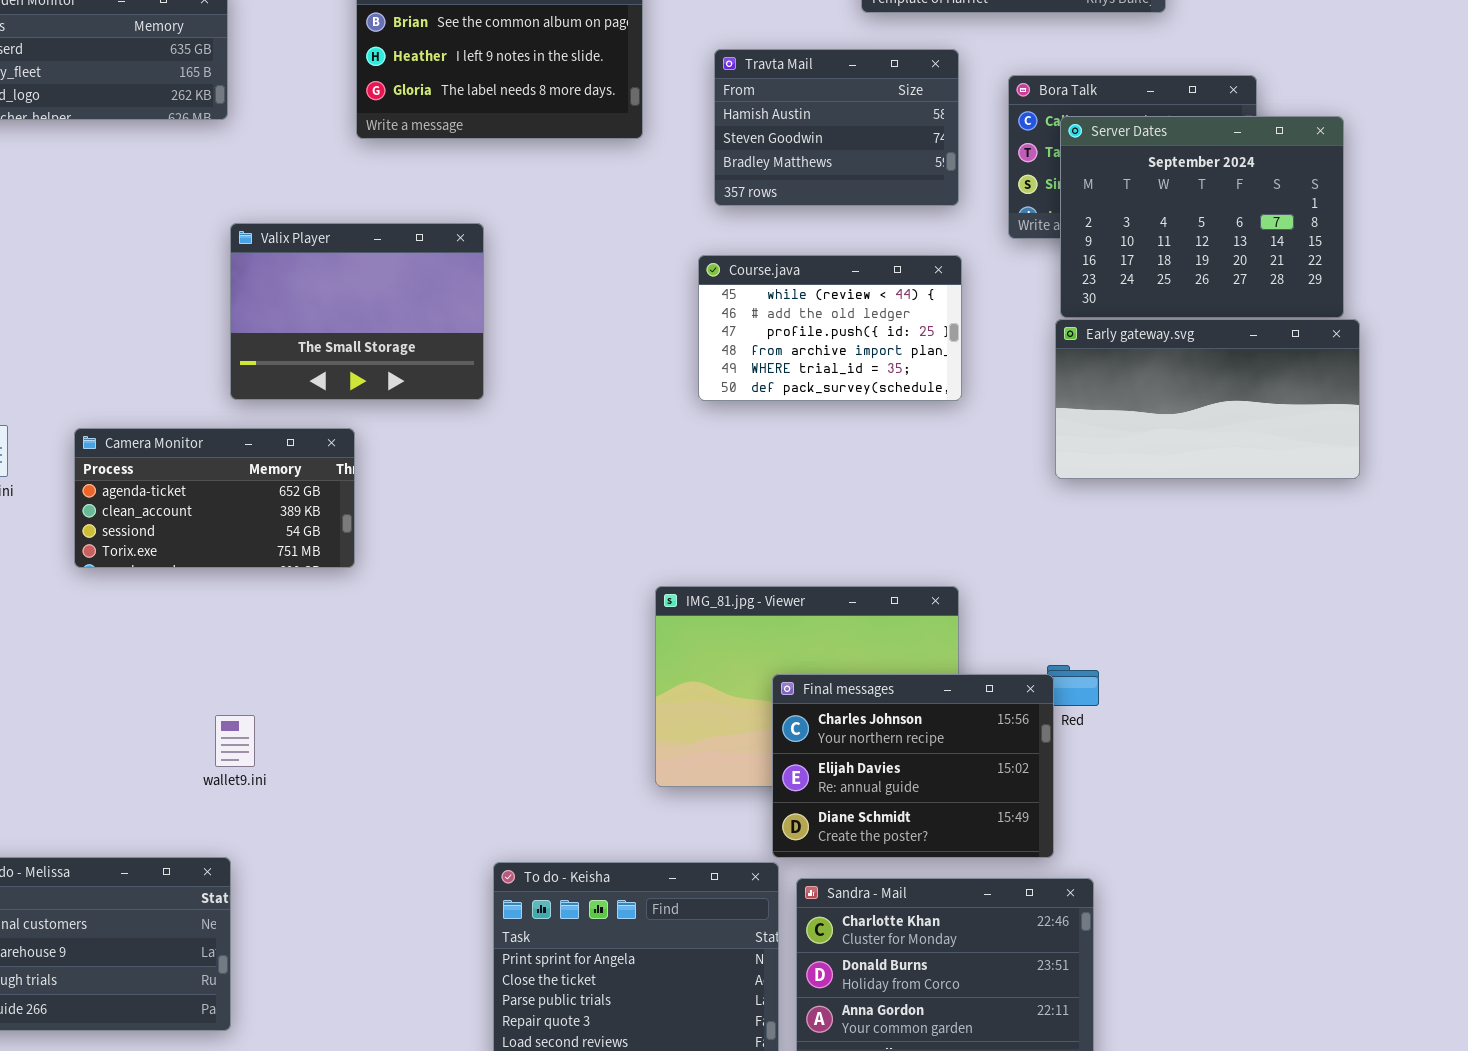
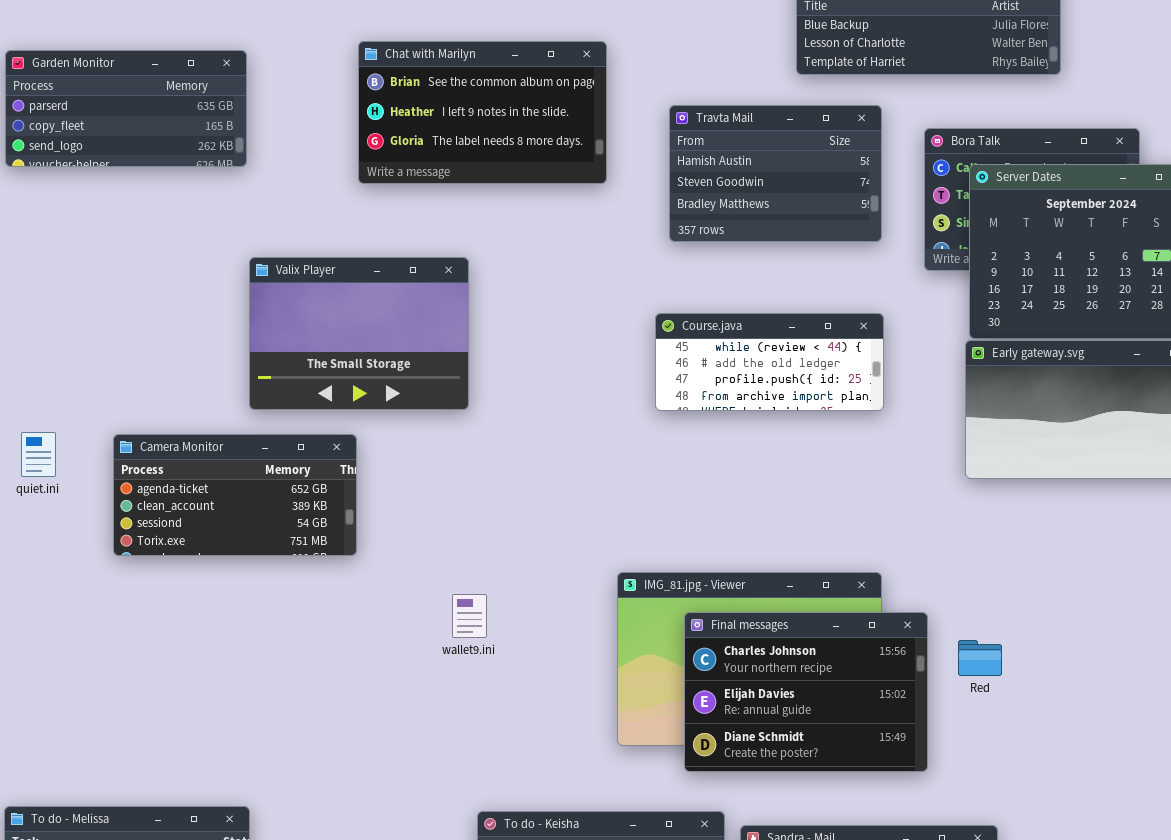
Course.java: [698,255,962,401] -> [655,313,884,411], resized
Final messages: [772,674,1054,858] -> [684,612,928,772], moved
wallet9.ini: [215,715,255,767] -> [452,594,487,638], moved

